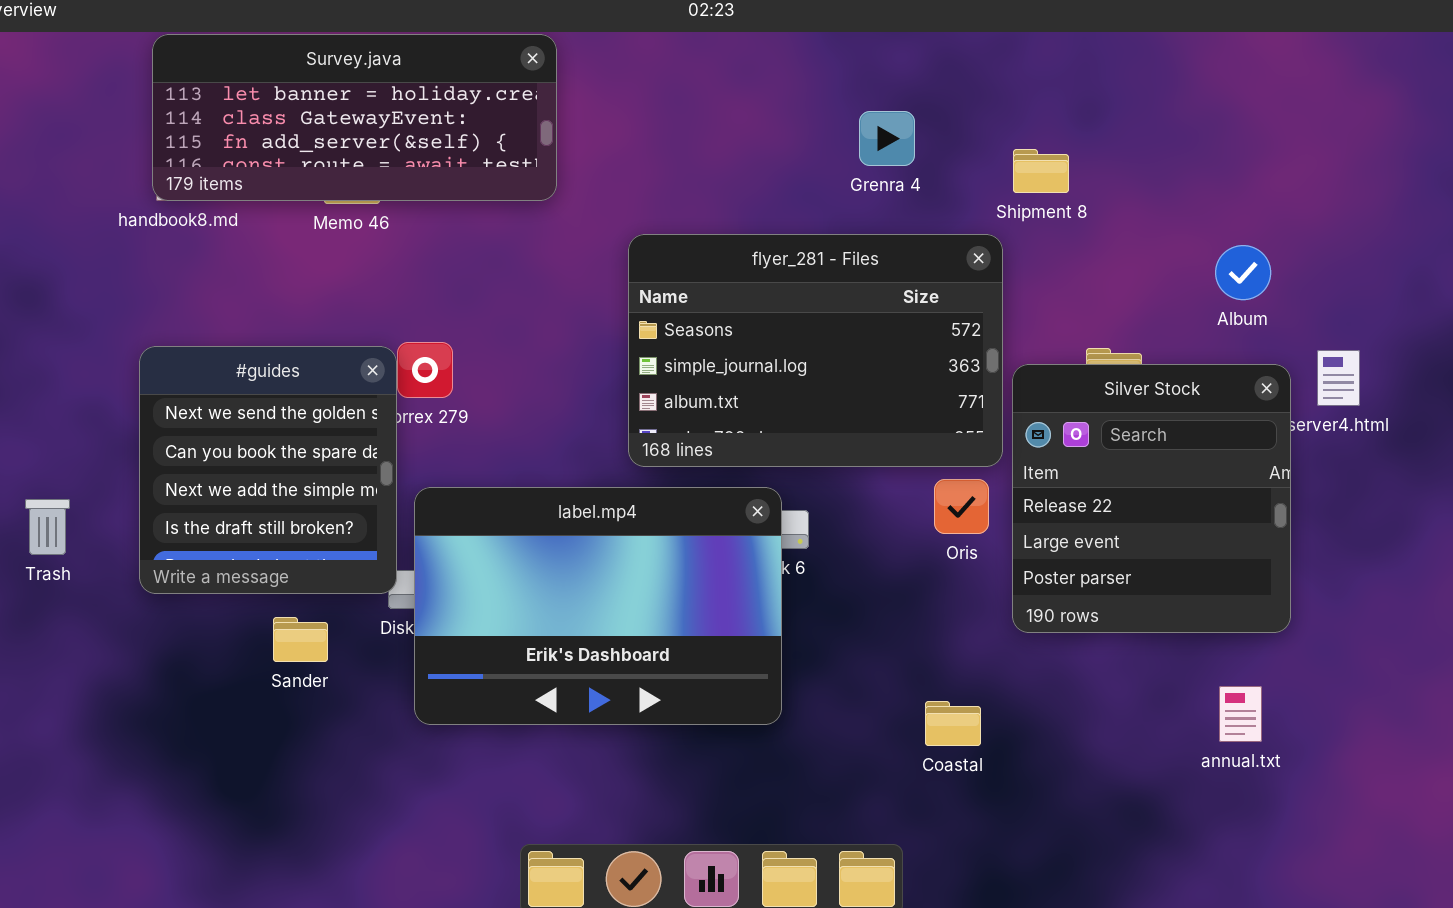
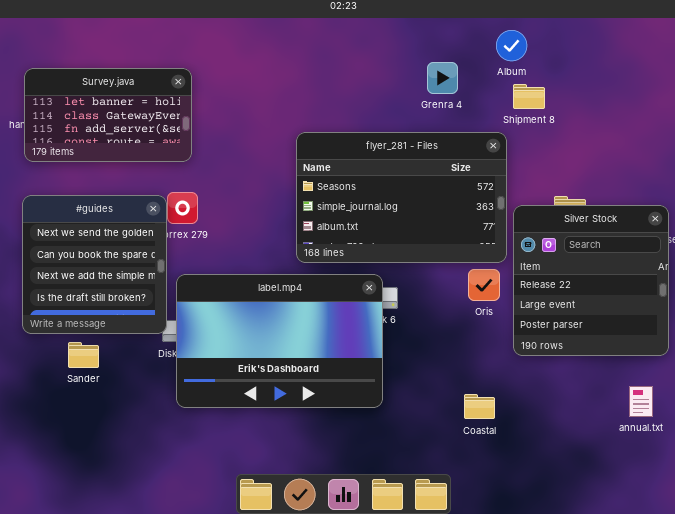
Survey.java: [152,34,557,201] -> [24,68,192,162], moved, resized
Album: [1215,245,1271,300] -> [496,30,527,61], moved
Sander: [273,617,328,662] -> [68,342,99,368], moved

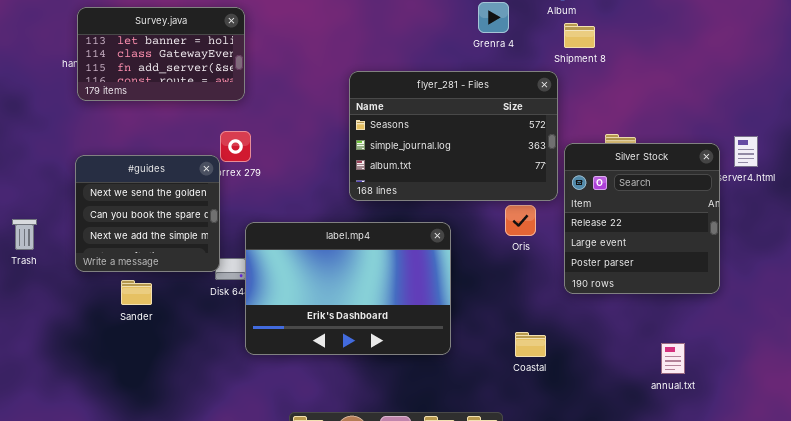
#guides: [22,195,167,334] -> [75,155,220,272], resized
Oris: [468,269,500,301] -> [505,205,536,236], moved
label.mp4: [176,274,383,408] -> [245,222,451,355], moved
annual.txt: [629,386,653,417] -> [661,343,685,374], moved

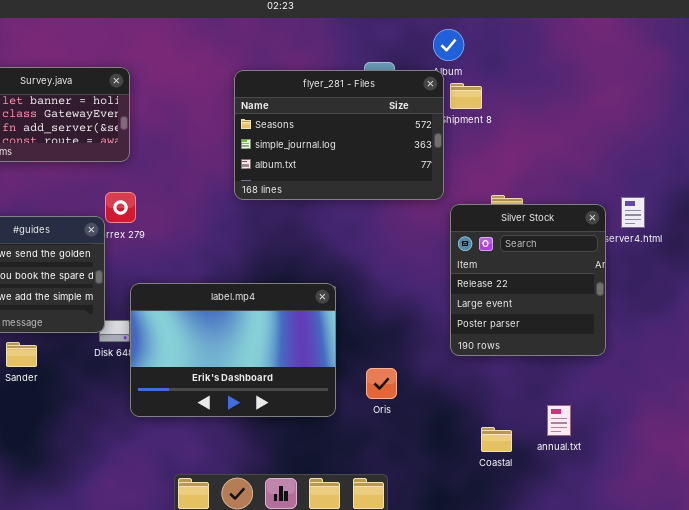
flyer_281 - Files: [349,71,558,201] -> [234,70,444,200], moved
Oris: [505,205,536,236] -> [366,368,397,399], moved
Coastal: [515,332,546,357] -> [481,427,512,452], moved

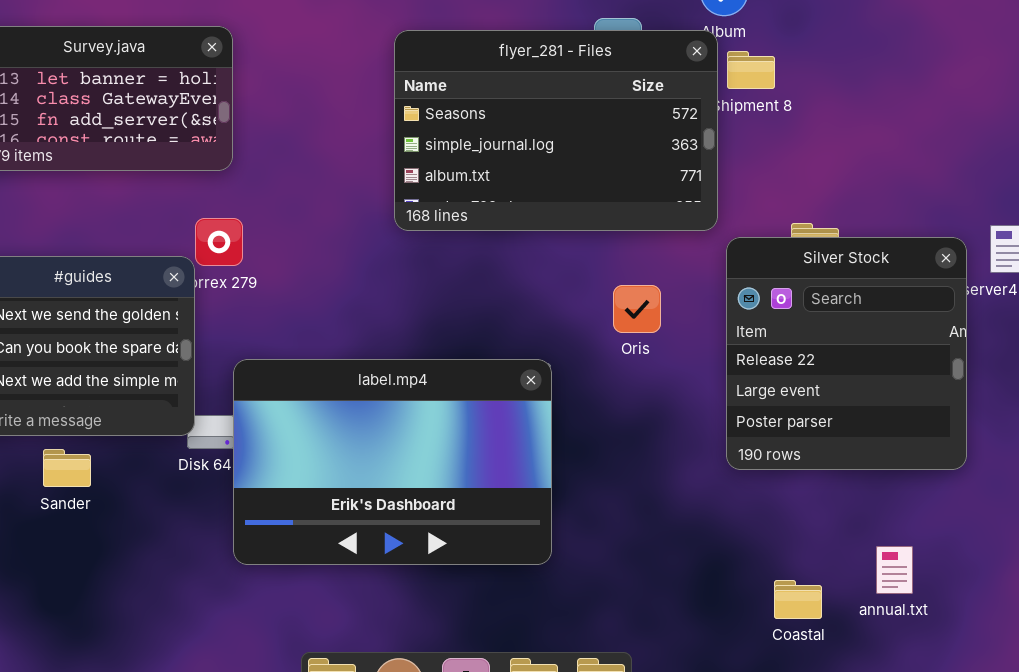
Oris: [366,368,397,399] -> [613,285,661,333], moved

